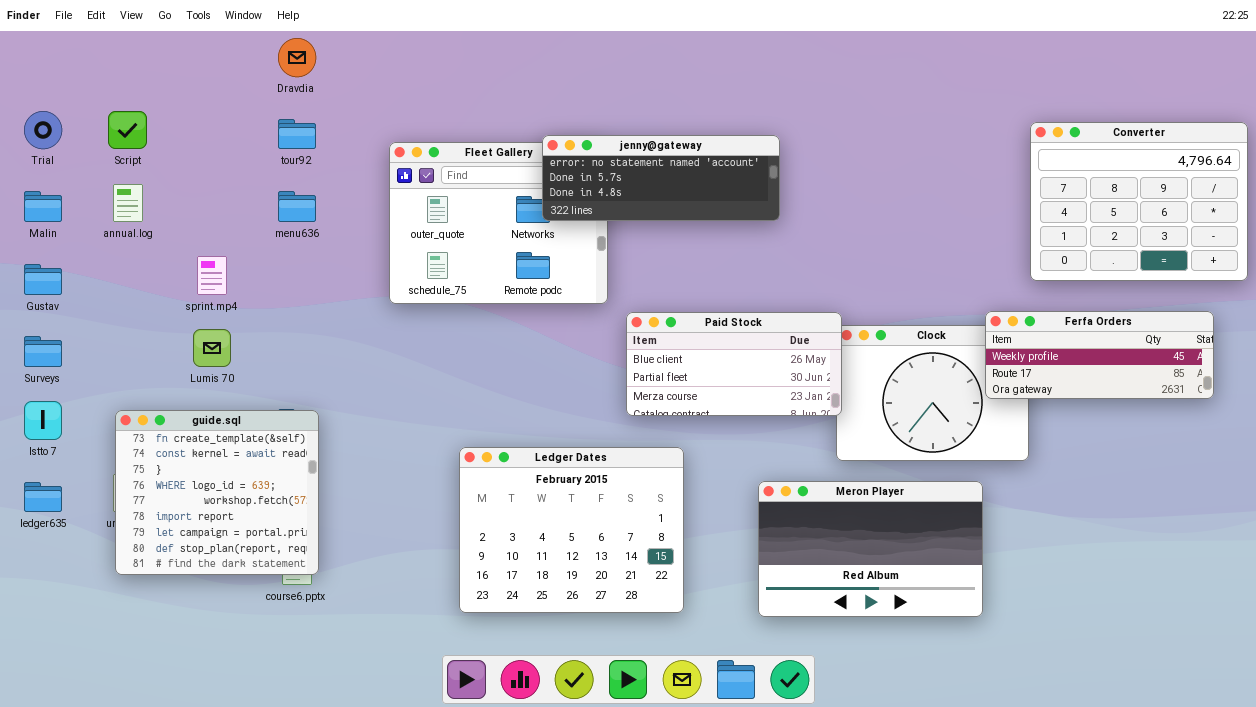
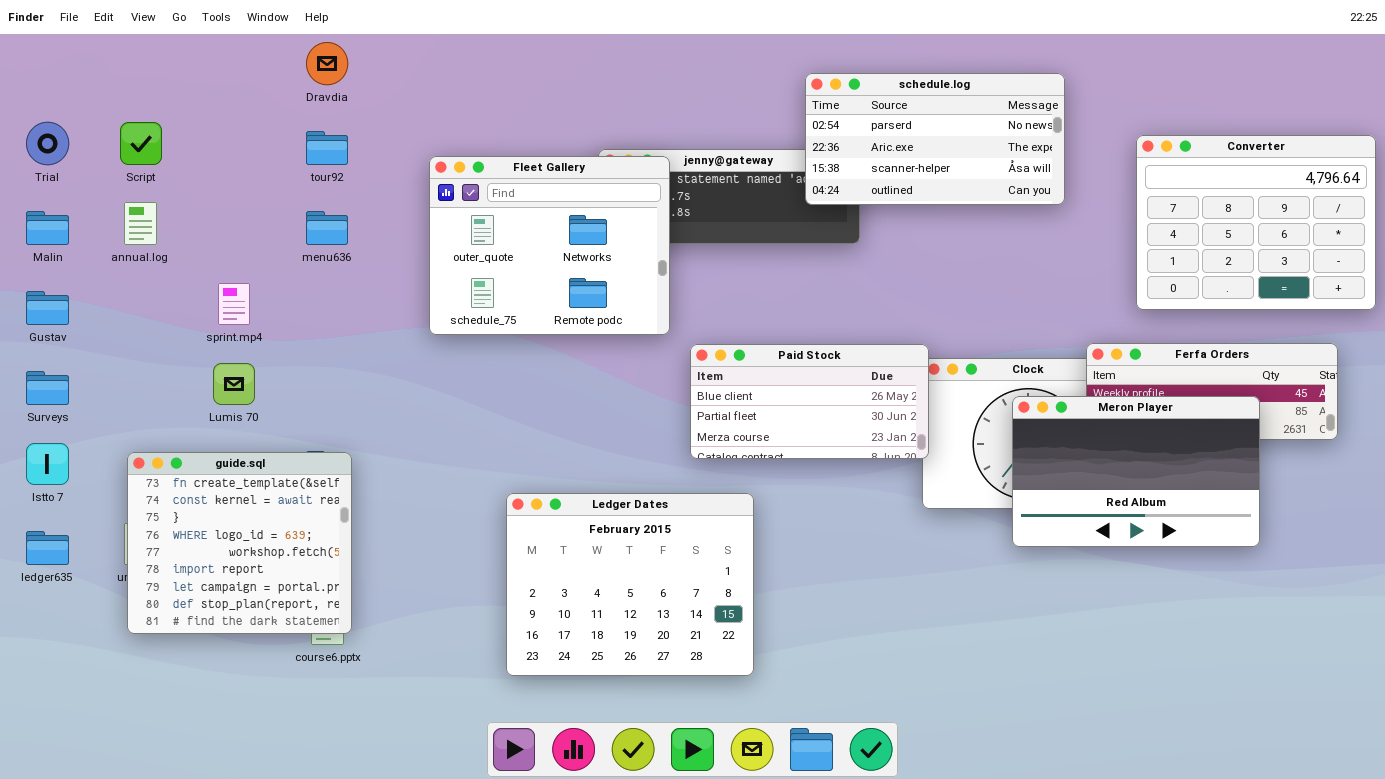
schedule.log: none -> [805,73,1065,205], opened
Fleet Gallery: [389,142,608,304] -> [429,156,670,335], raised
Meron Player: [758,481,983,617] -> [1012,396,1260,547], moved

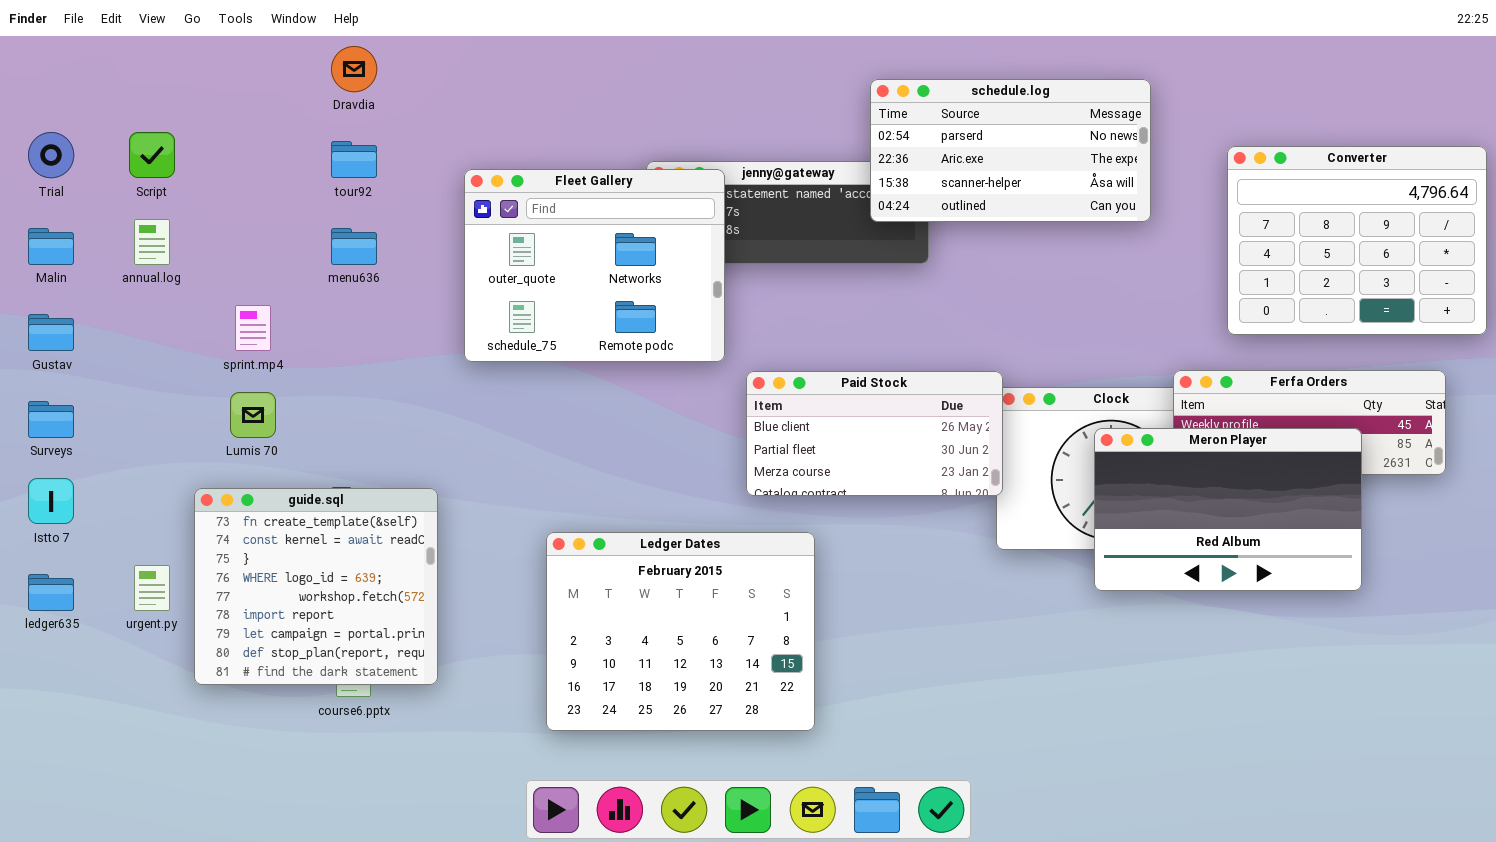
guide.sql: [127,452,352,634] -> [194,488,438,685], moved

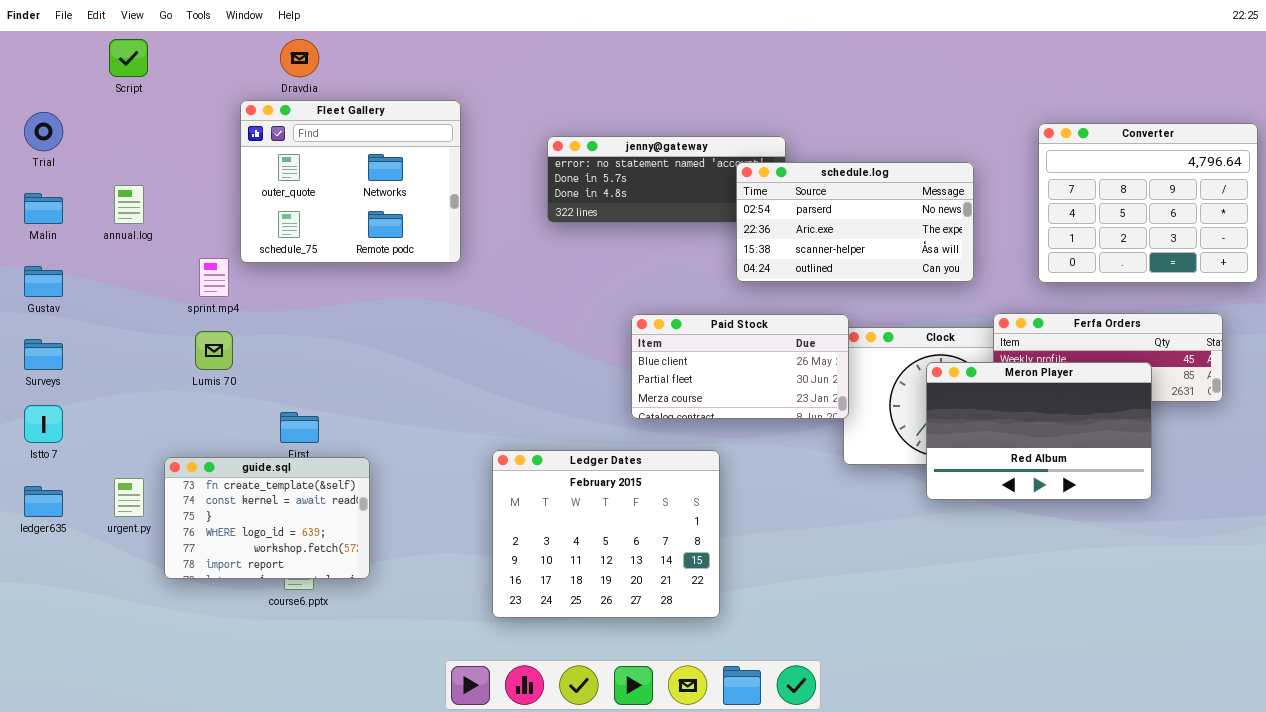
schedule.log: [870,79,1151,222] -> [736,162,974,282], moved
Script: [129,132,175,178] -> [109,39,148,77], moved
Fleet Gallery: [464,169,725,362] -> [240,100,461,263], moved
guide.sql: [194,488,438,685] -> [164,457,370,579], resized
Ledger Dates: [546,532,815,731] -> [492,450,720,618], moved

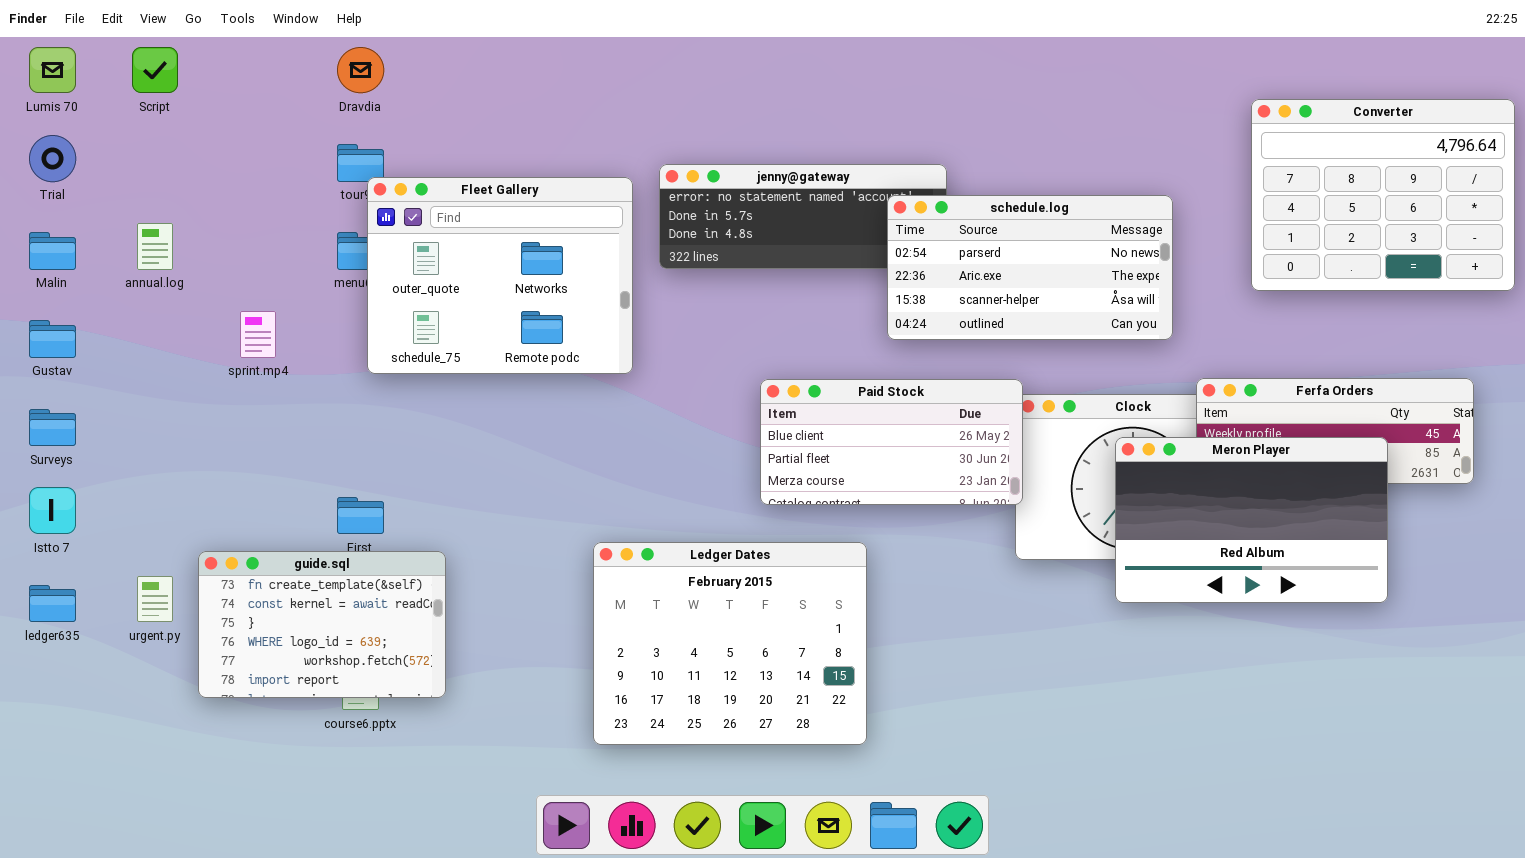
Fleet Gallery: [240,100,461,263] -> [367,177,633,374], moved
Converter: [1038,123,1258,283] -> [1251,99,1515,291], moved
Lumis 70: [195,331,233,370] -> [29,47,76,93], moved

